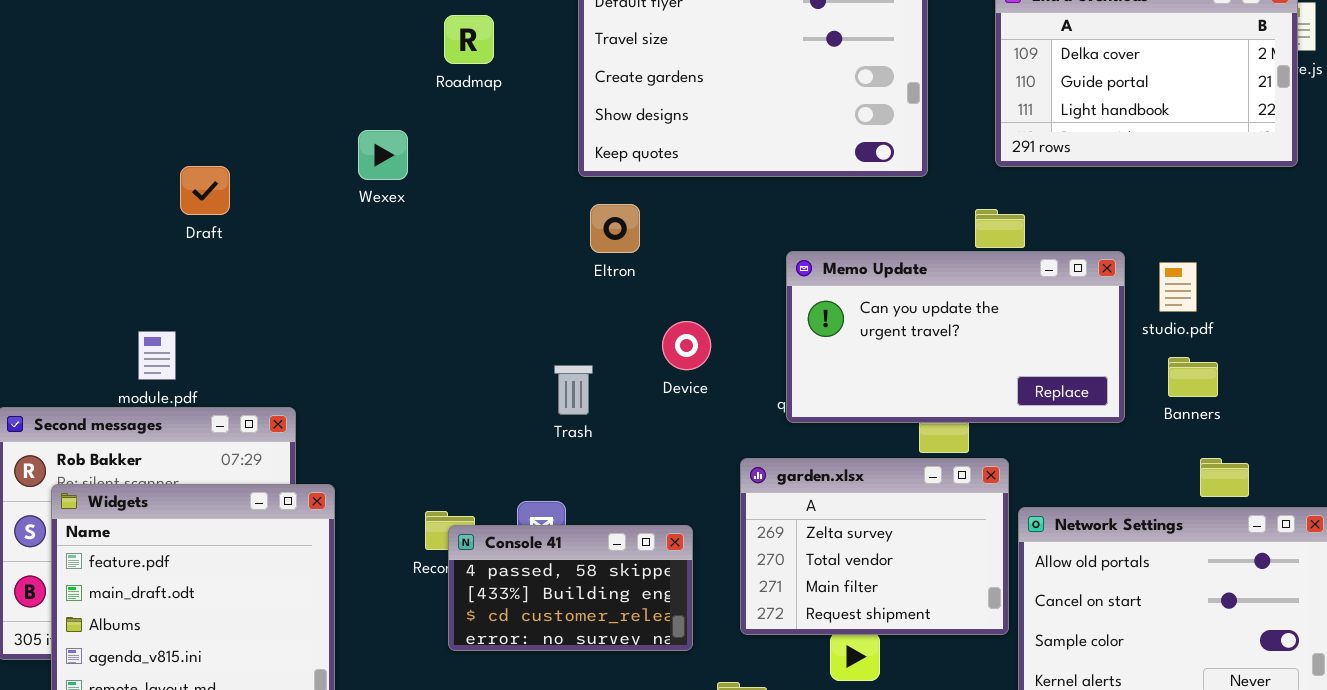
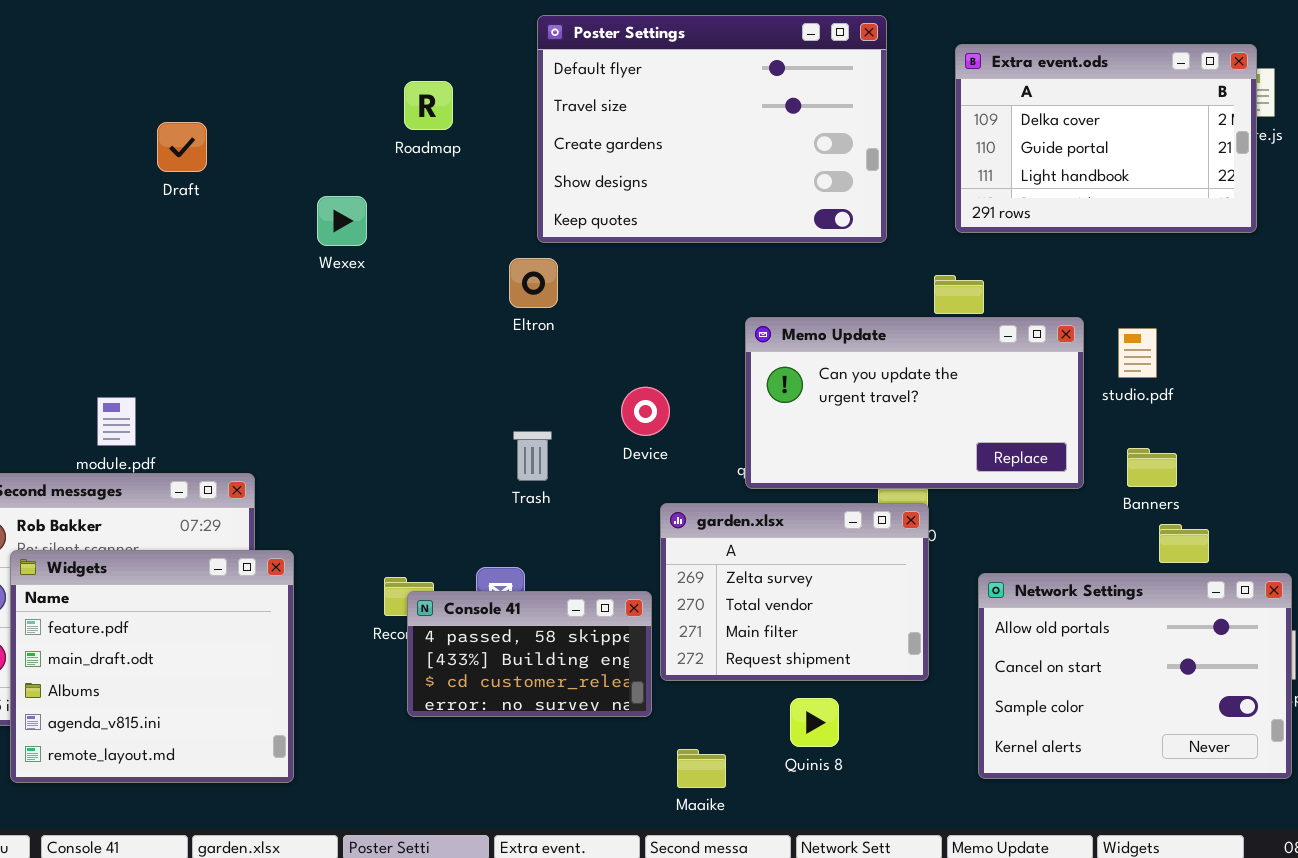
Draft: [180,166,230,215] -> [157,122,207,172], moved
Eltron: [590,204,640,253] -> [509,258,558,308], moved
Banners: [1168,357,1218,397] -> [1127,448,1177,487], moved
garden.xlsx: [740,458,1009,635] -> [660,503,929,681], moved

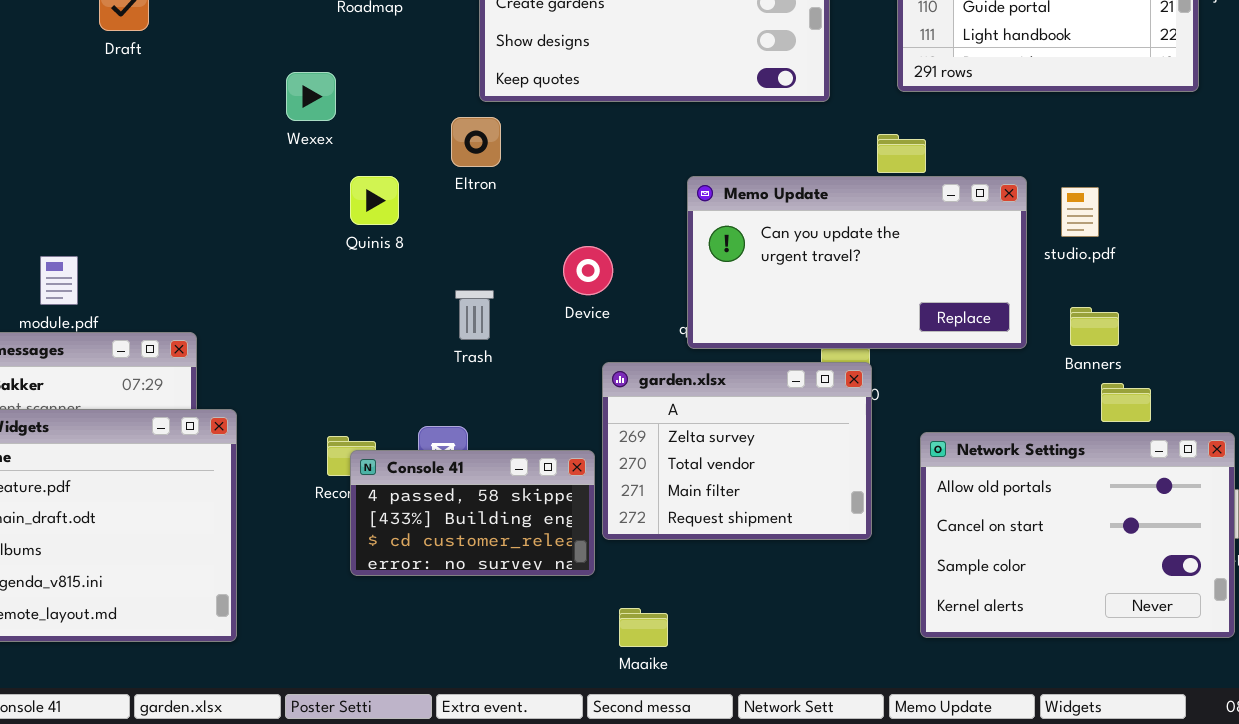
Wexex: [317,196,367,246] -> [286,72,336,121], moved
Quinis 8: [790,698,839,747] -> [350,176,399,225], moved

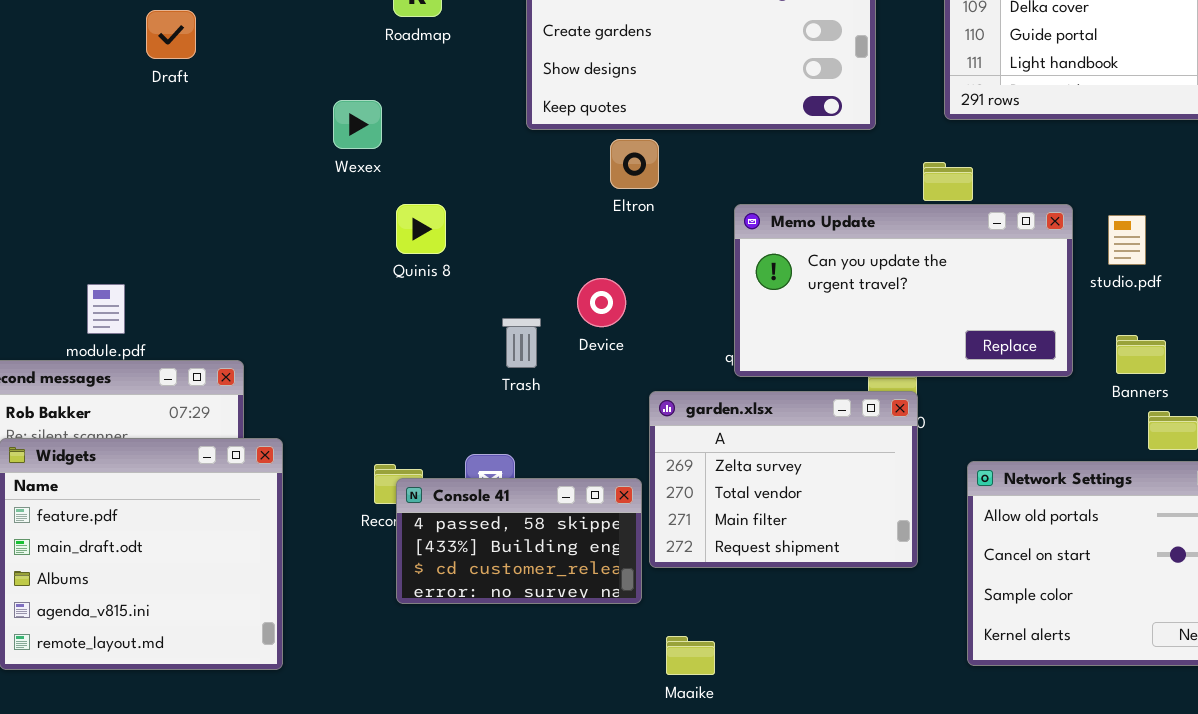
Eltron: [451,117,501,167] -> [610,139,659,189], moved
Device: [563,246,613,295] -> [577,278,626,327], moved

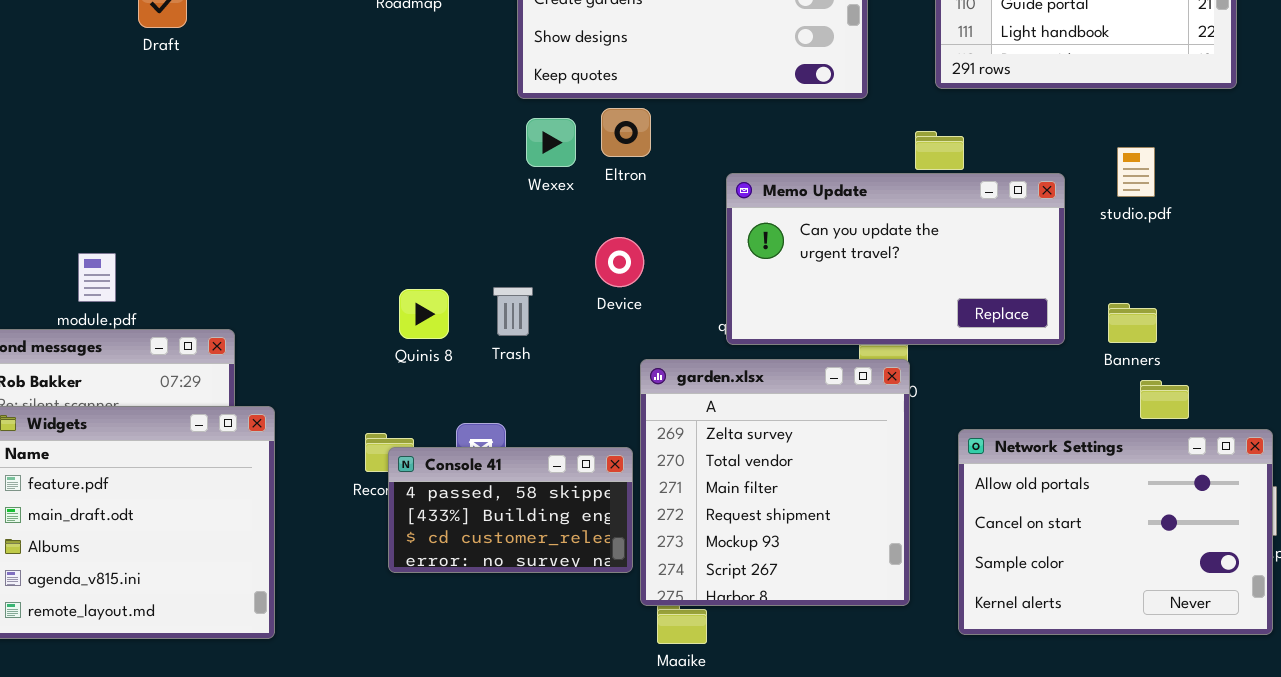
Wexex: [333,100,382,149] -> [526,118,576,167], moved
Quinis 8: [396,204,446,254] -> [399,289,449,339], moved
studio.pdf: [1108,215,1146,265] -> [1117,147,1155,197], moved
Device: [577,278,626,327] -> [595,237,644,287], moved
garden.xlsx: [649,391,918,568] -> [640,359,910,606], resized

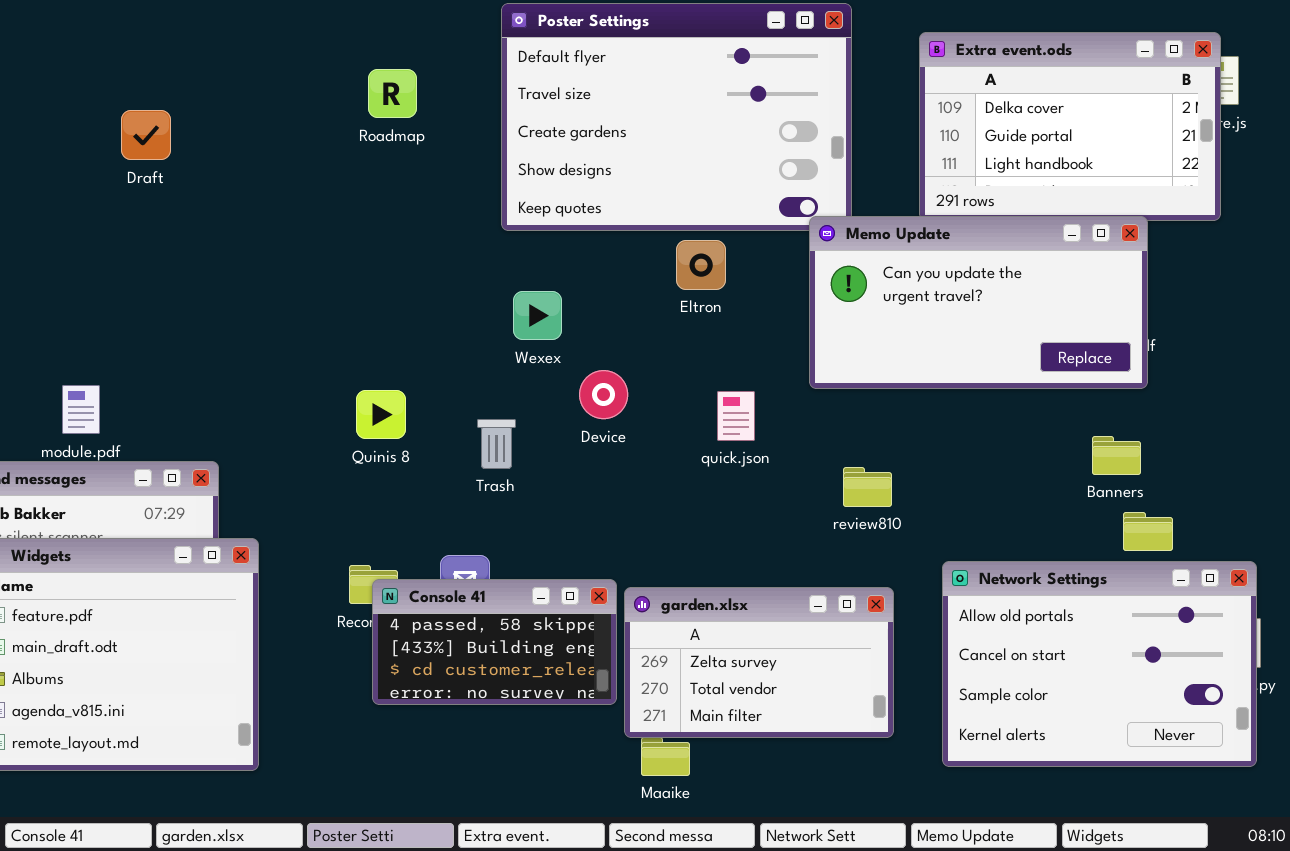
Eltron: [601,108,651,157] -> [676,240,726,290], moved
Wexex: [526,118,576,167] -> [513,291,562,340], moved
Memo Update: [726,173,1065,345] -> [809,216,1148,389], moved
Quinis 8: [399,289,449,339] -> [356,390,406,439], moved
garden.xlsx: [640,359,910,606] -> [624,587,894,738], resized

